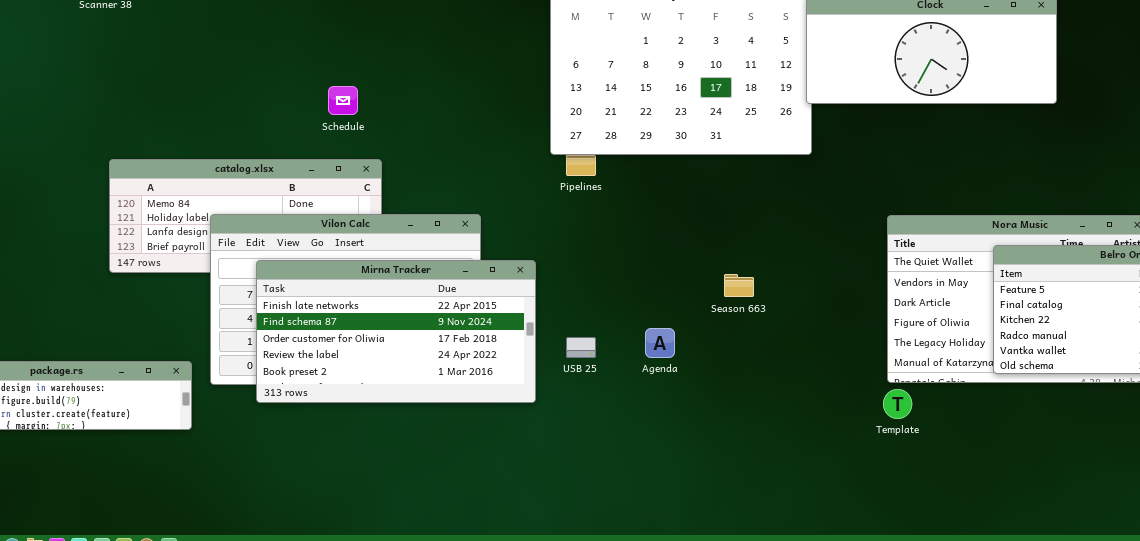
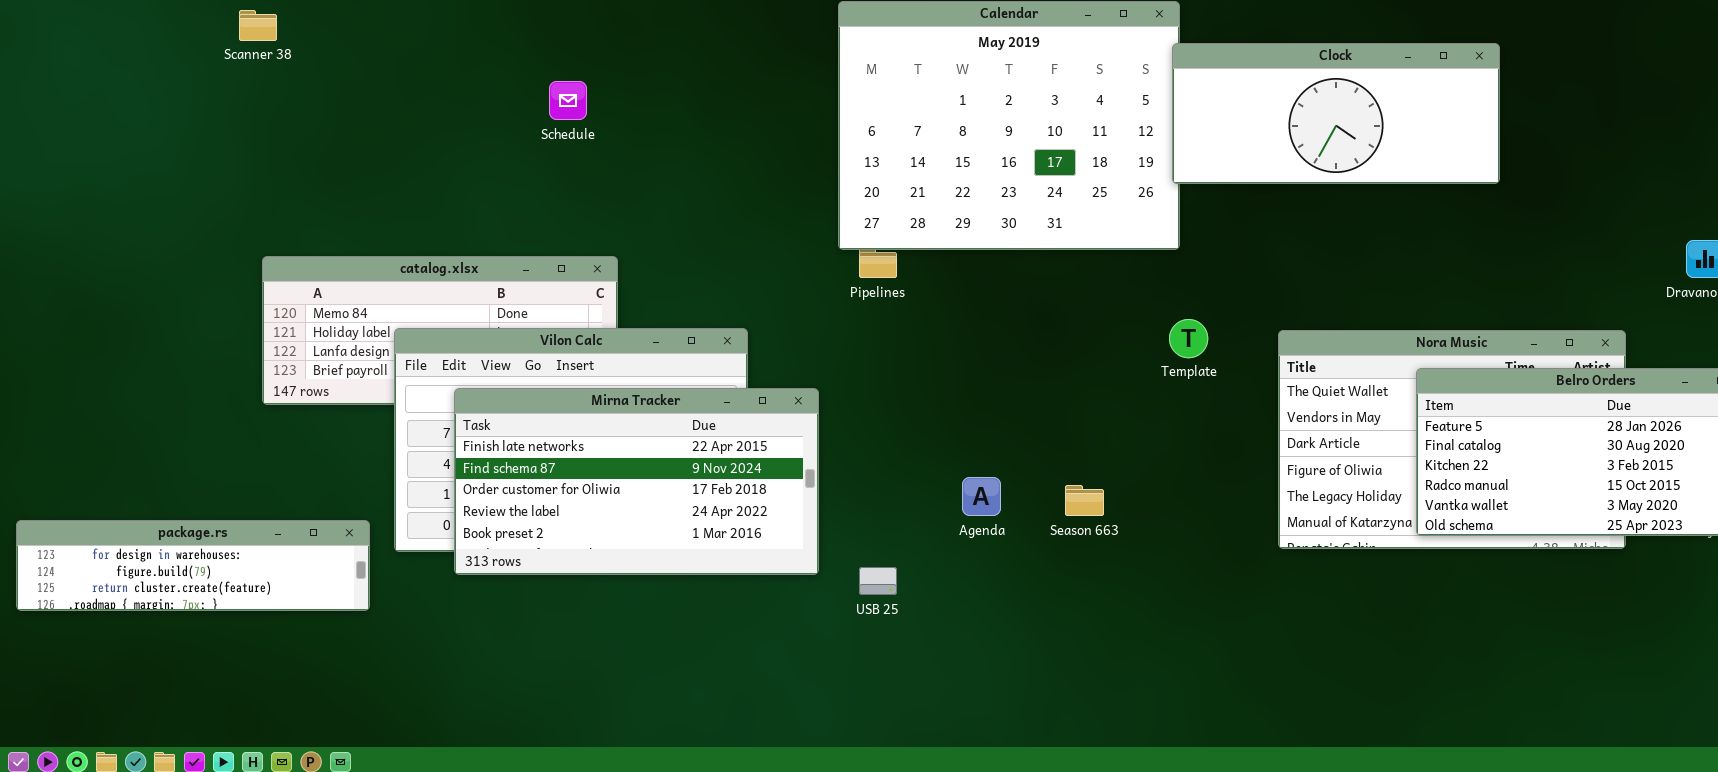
Schedule: [328,86,358,115] -> [549,81,587,120], moved
Season 663: [724,274,754,297] -> [1065,485,1104,516], moved
USB 25: [566,337,596,358] -> [859,567,897,595], moved
Template: [883,389,912,419] -> [1169,319,1208,358], moved

